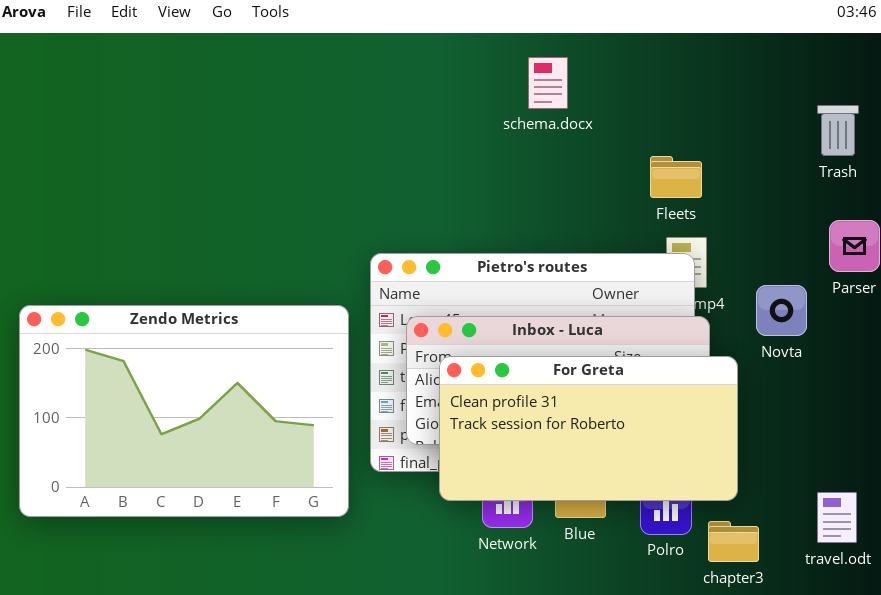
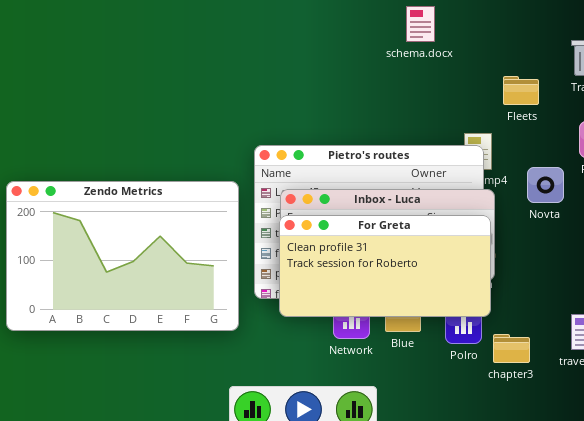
schema.docx: [528,57,568,109] -> [406,6,435,42], moved
Fleets: [650,156,702,198] -> [503,76,539,105], moved
For Greta: [439,356,738,501] -> [279,215,491,317], moved

